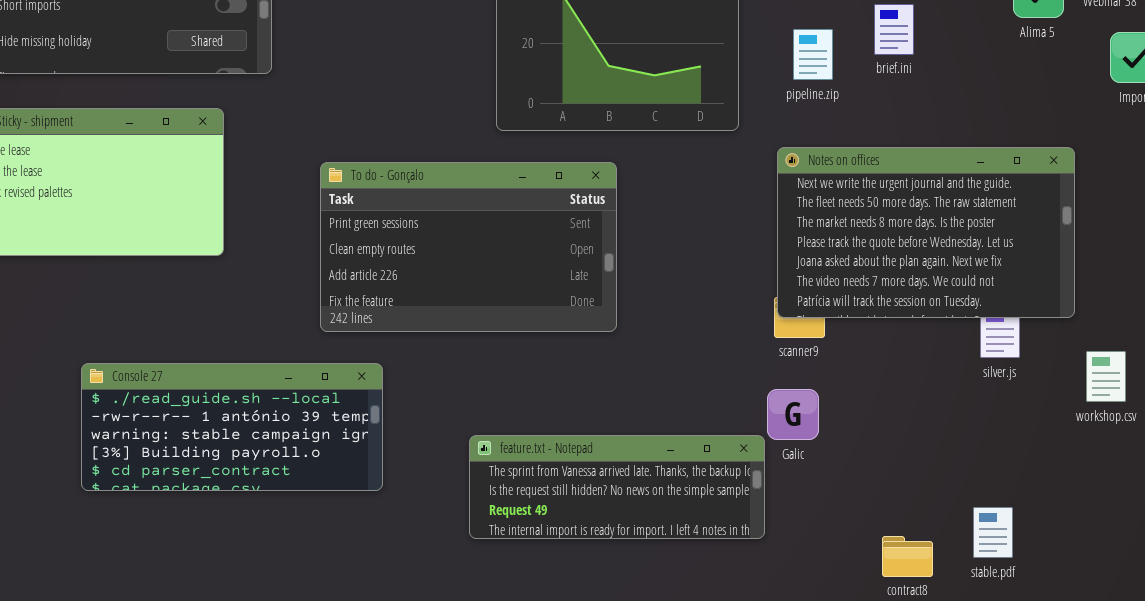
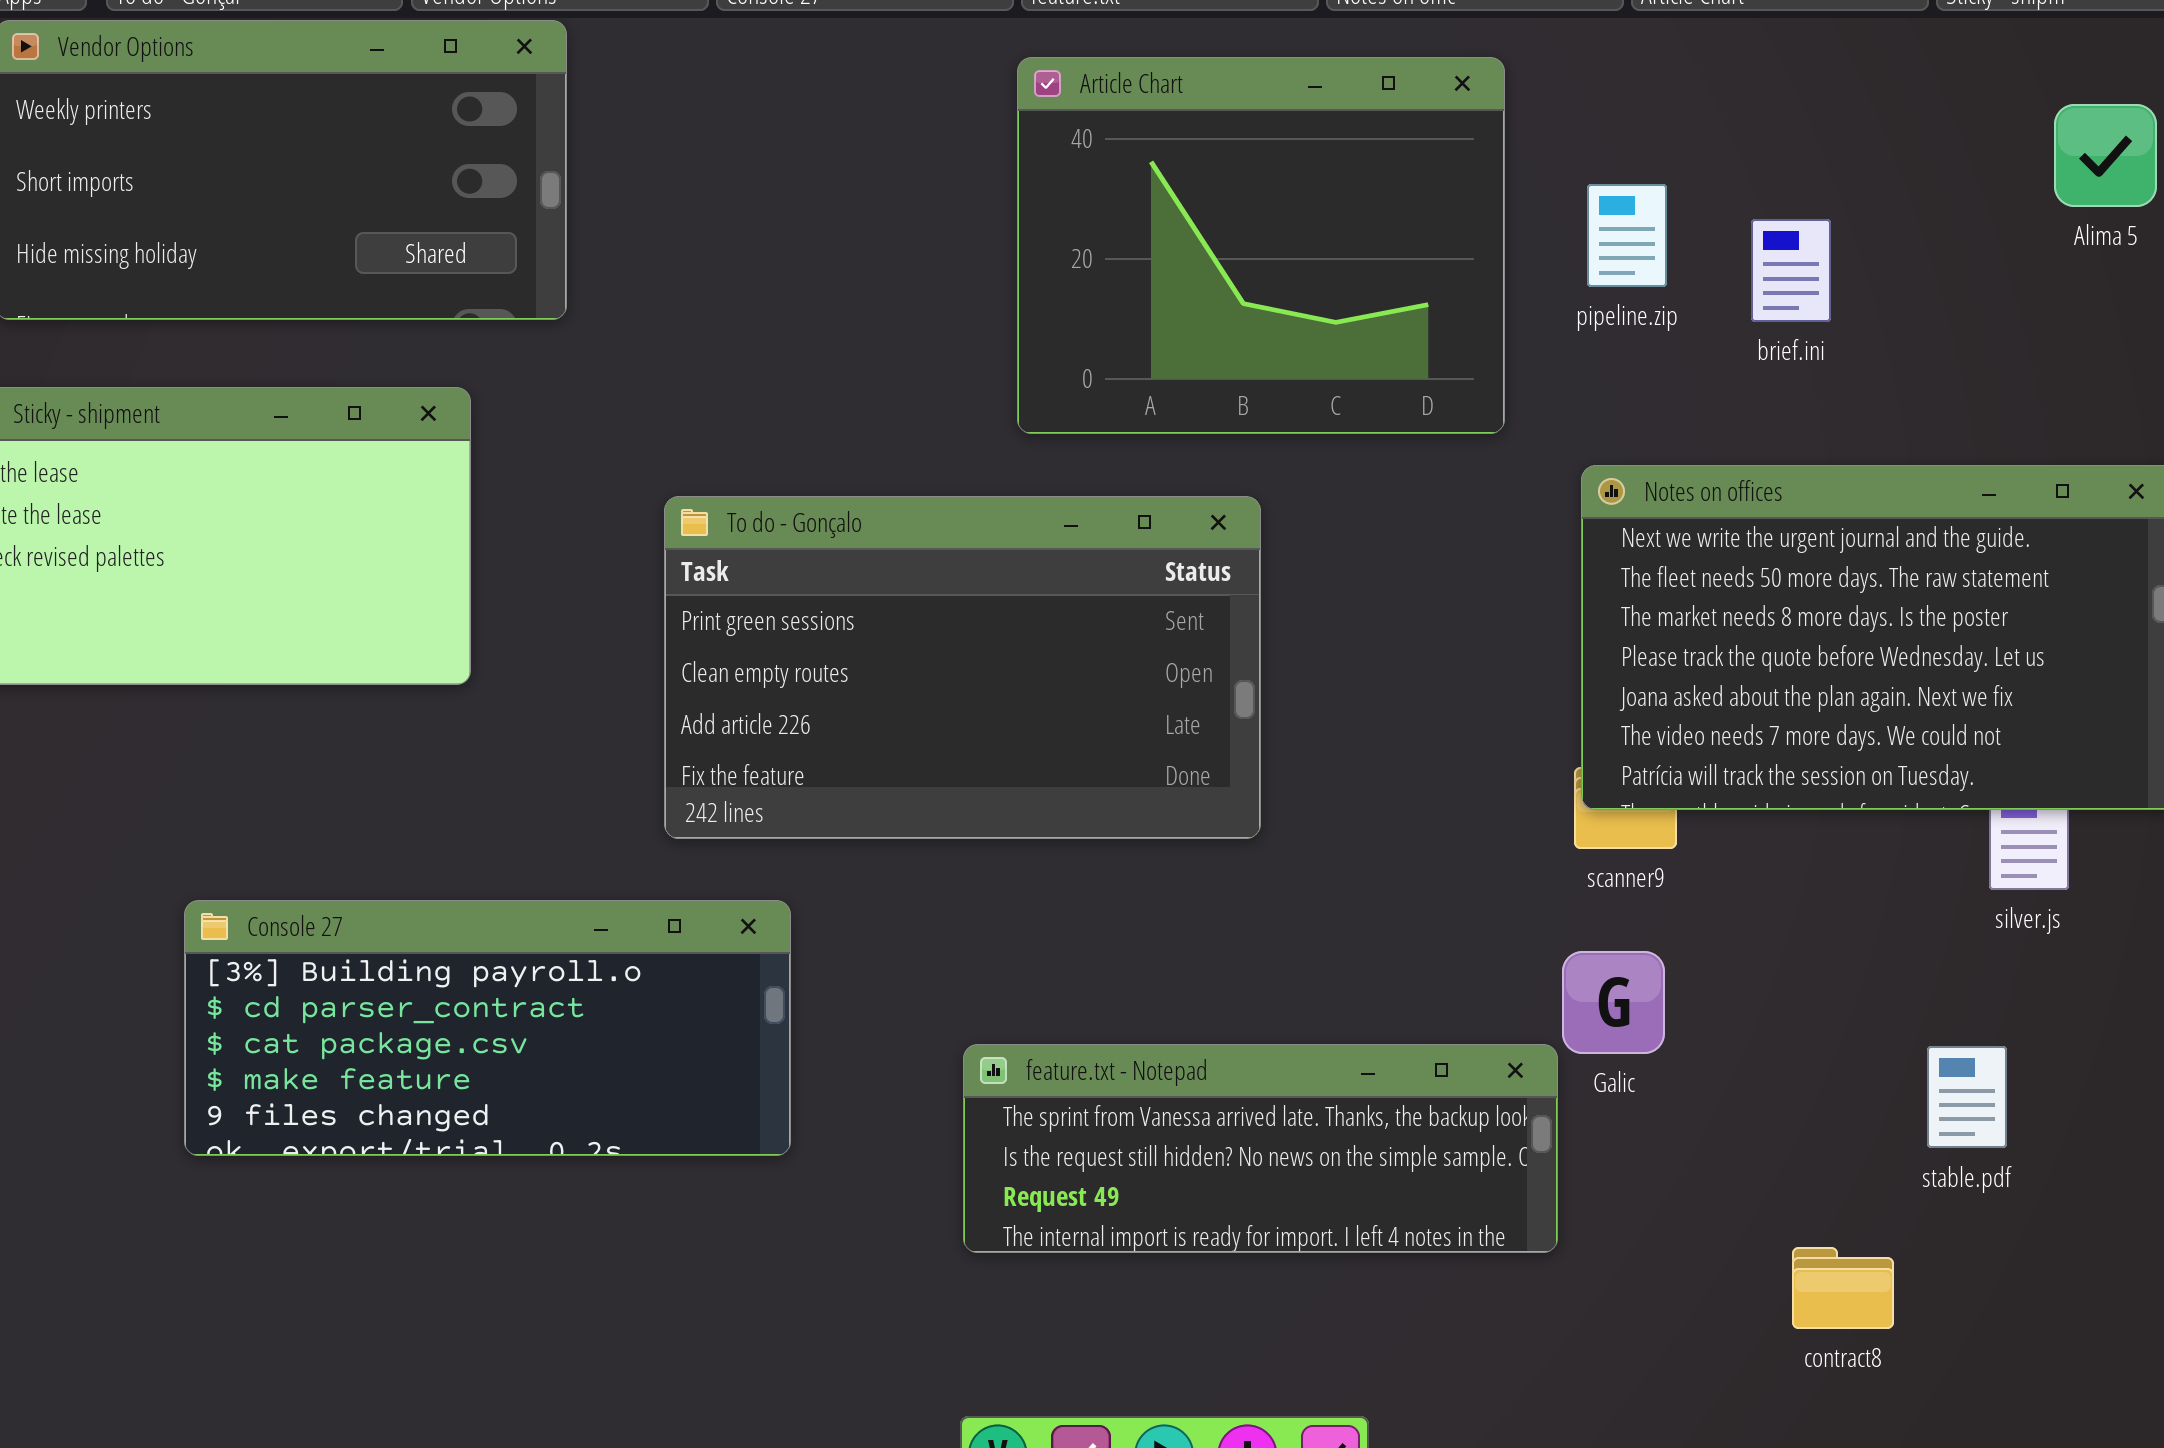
brief.ini: [874,4,914,55] -> [1751,219,1831,322], moved
pipeline.zip: [793,29,833,80] -> [1587,184,1667,287], moved
Console 27: [81,363,383,491] -> [184,900,791,1156], scrolled down 3 rows
stable.pdf: [973,507,1013,558] -> [1927,1046,2007,1148], moved

